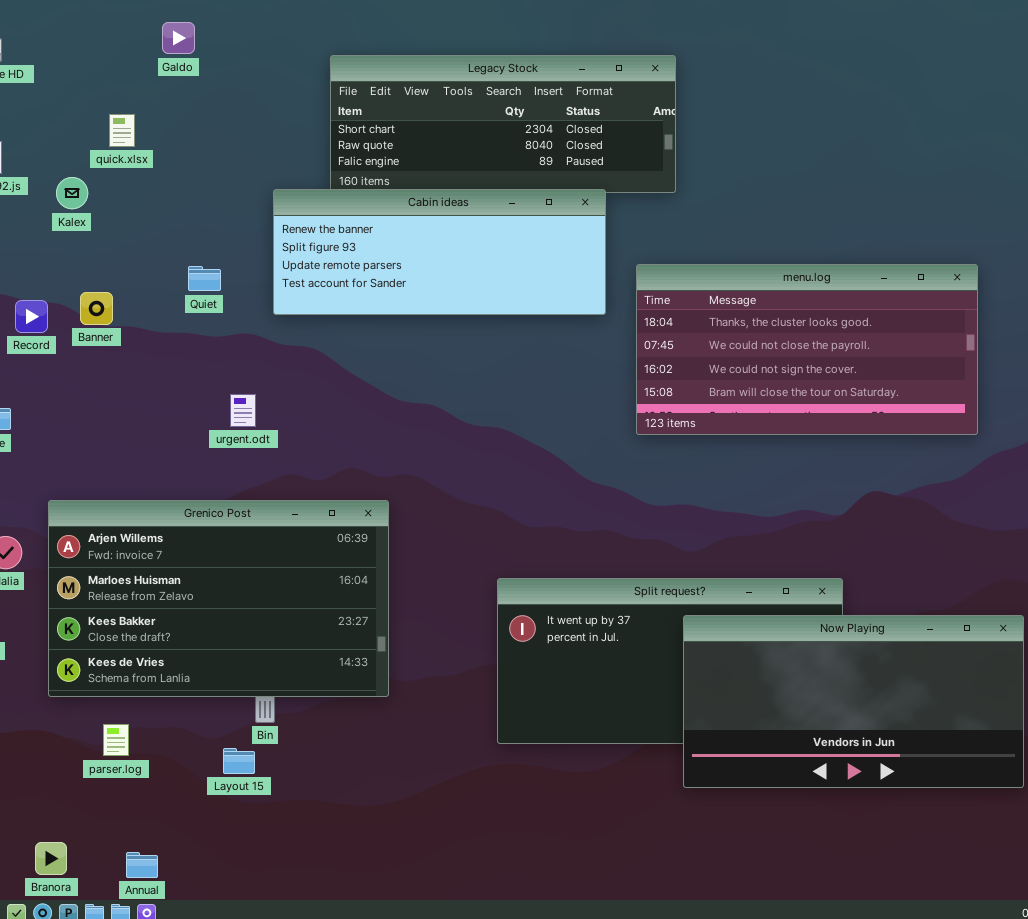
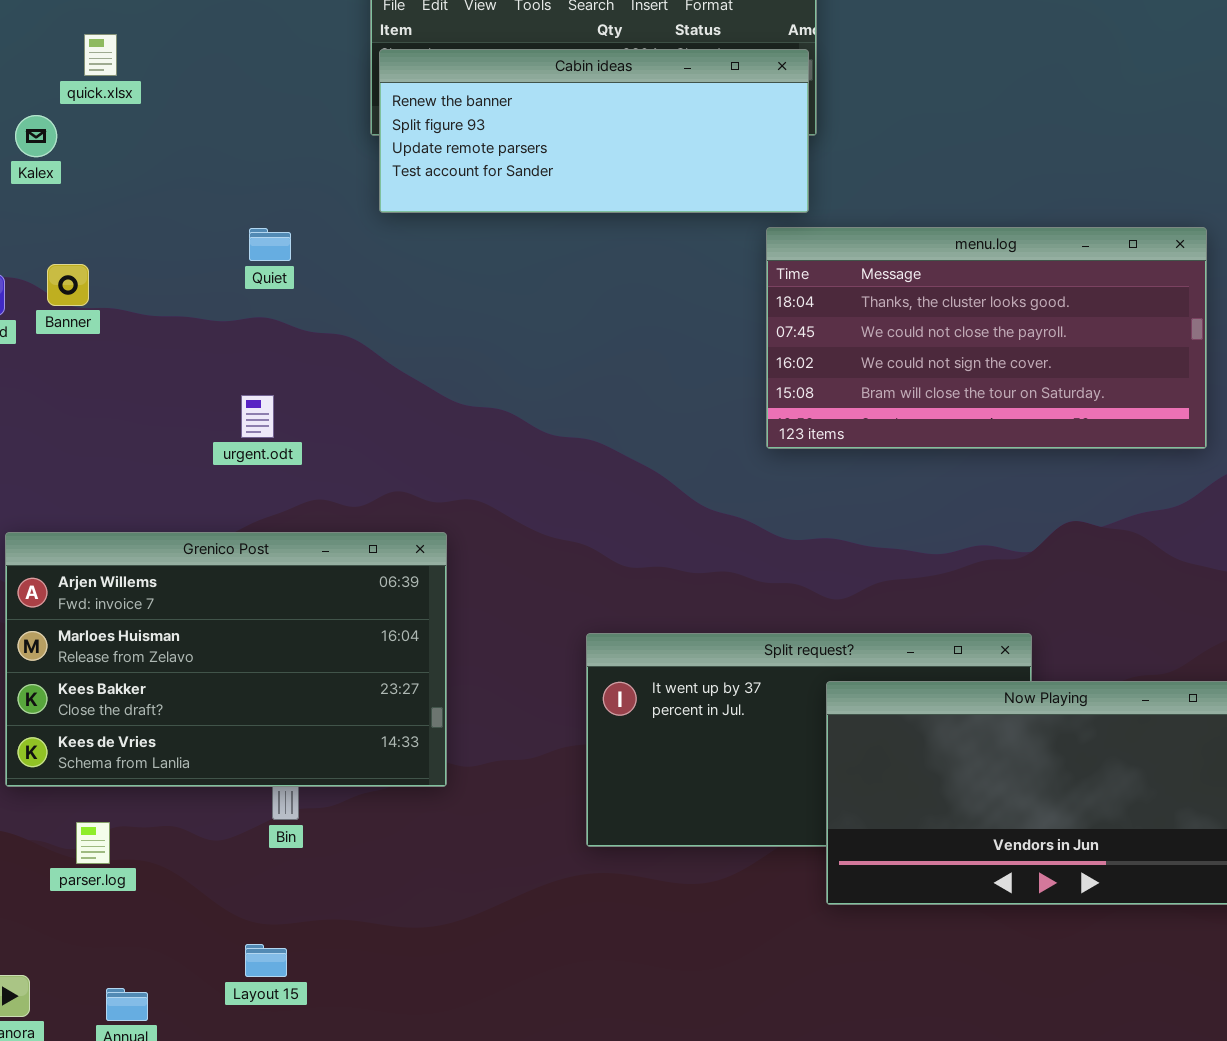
Cabin ideas: [273,189,606,315] -> [379,49,809,213], moved
Quiet: [188,266,221,291] -> [249,228,291,261], moved
Layout 15: [223,748,255,774] -> [245,944,287,977], moved

